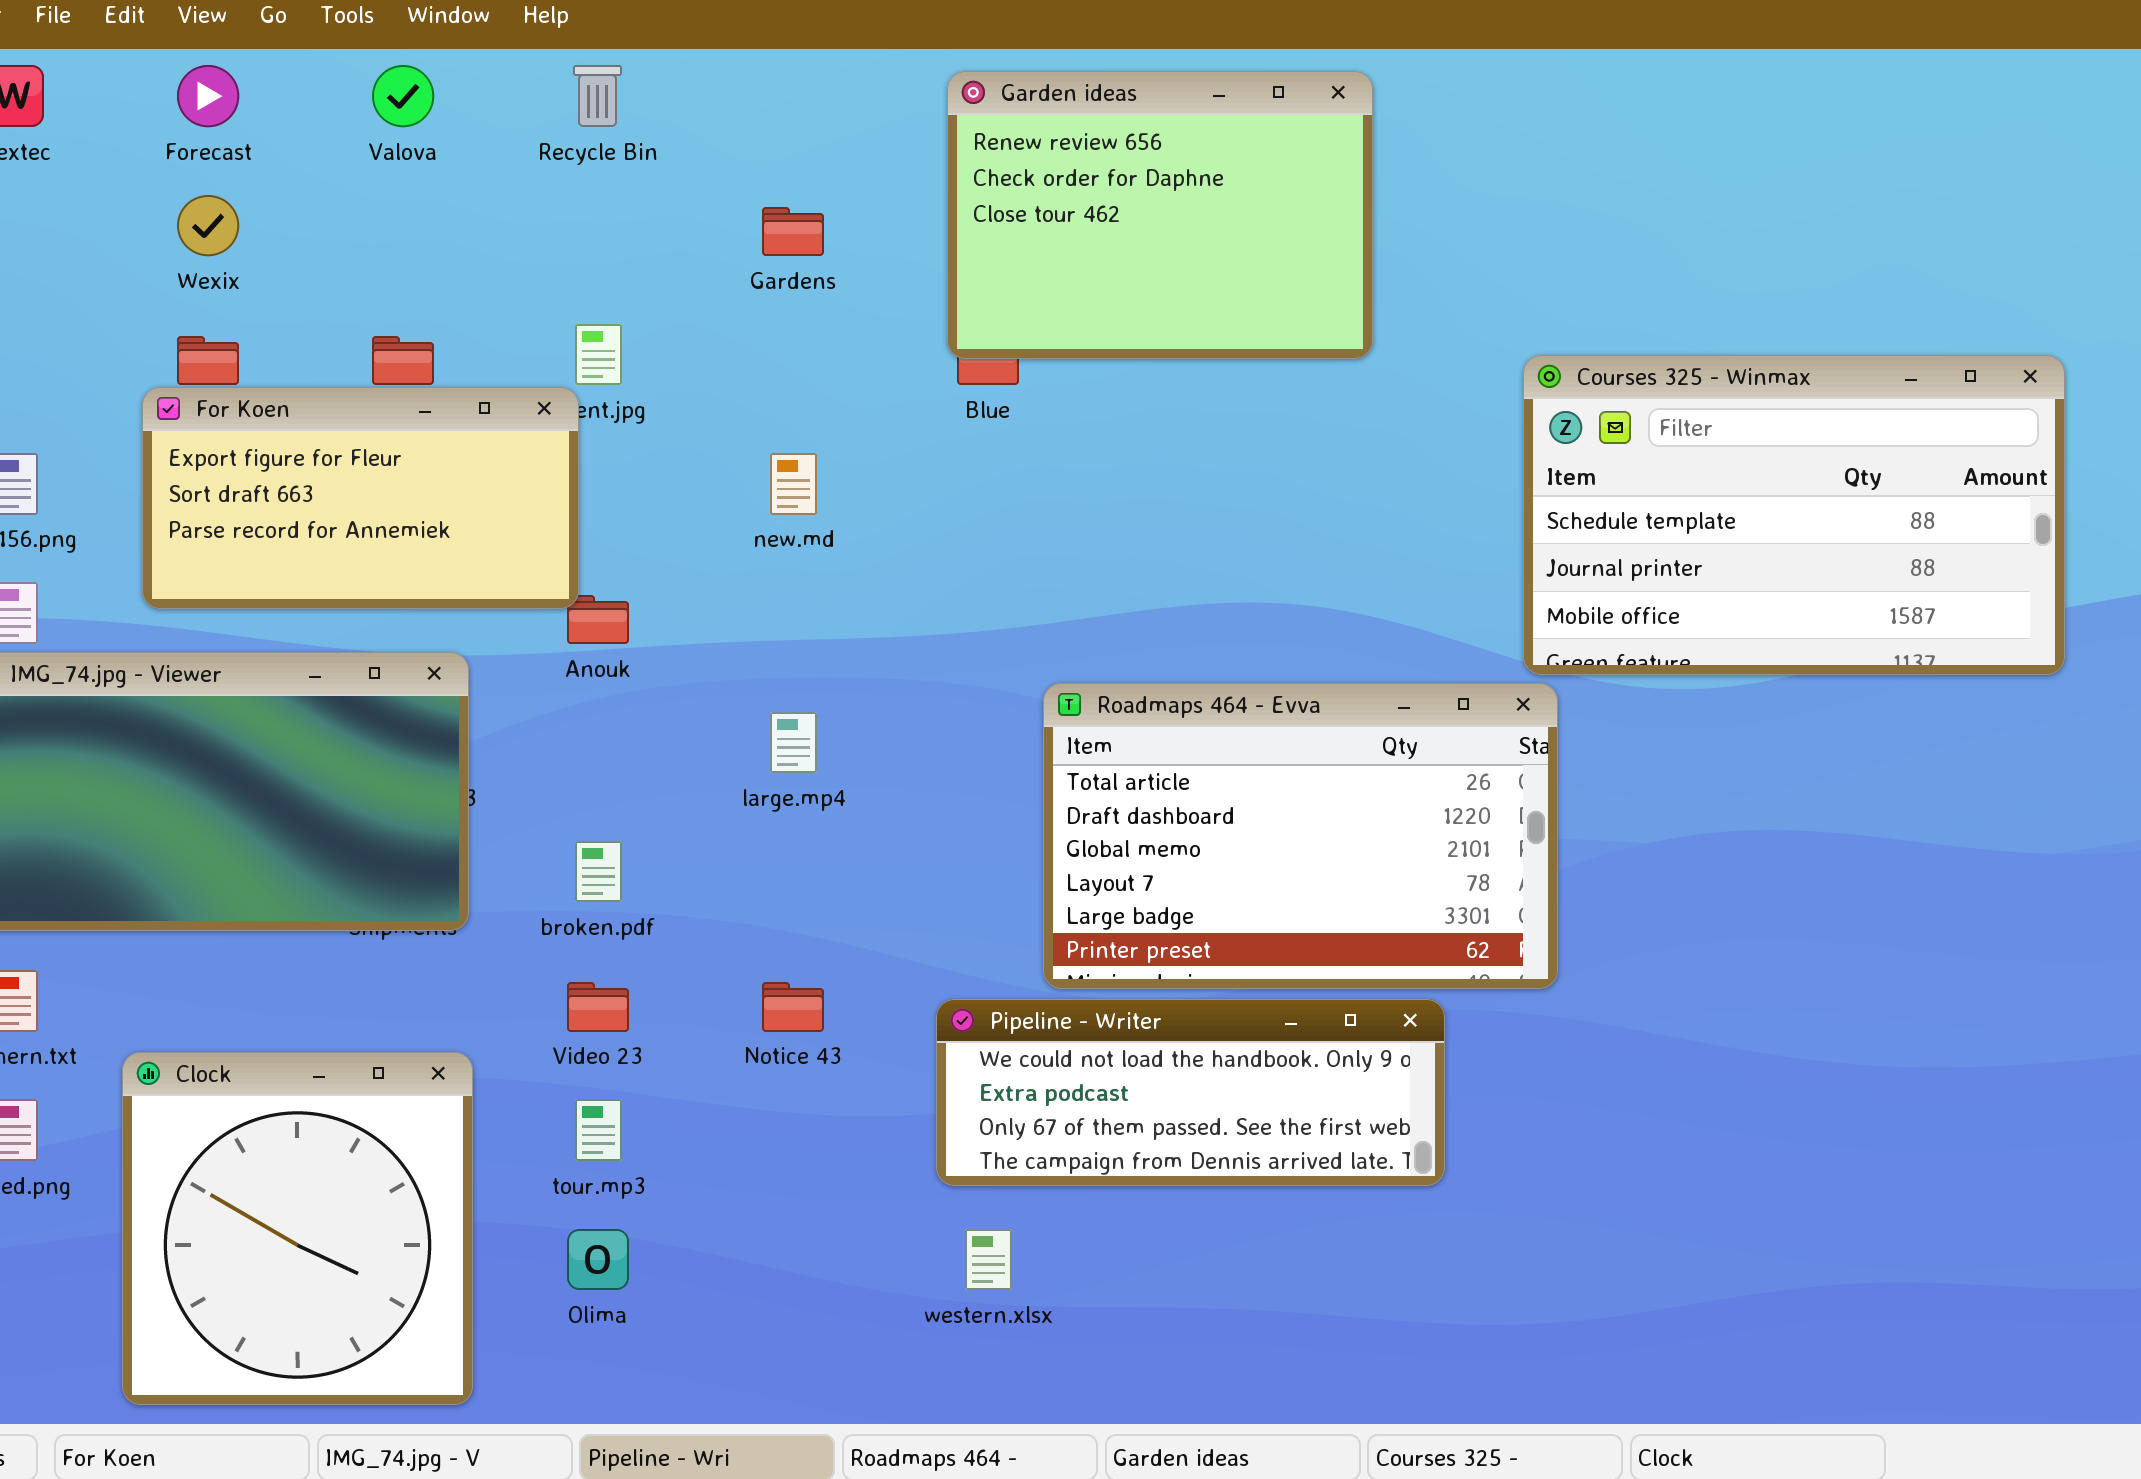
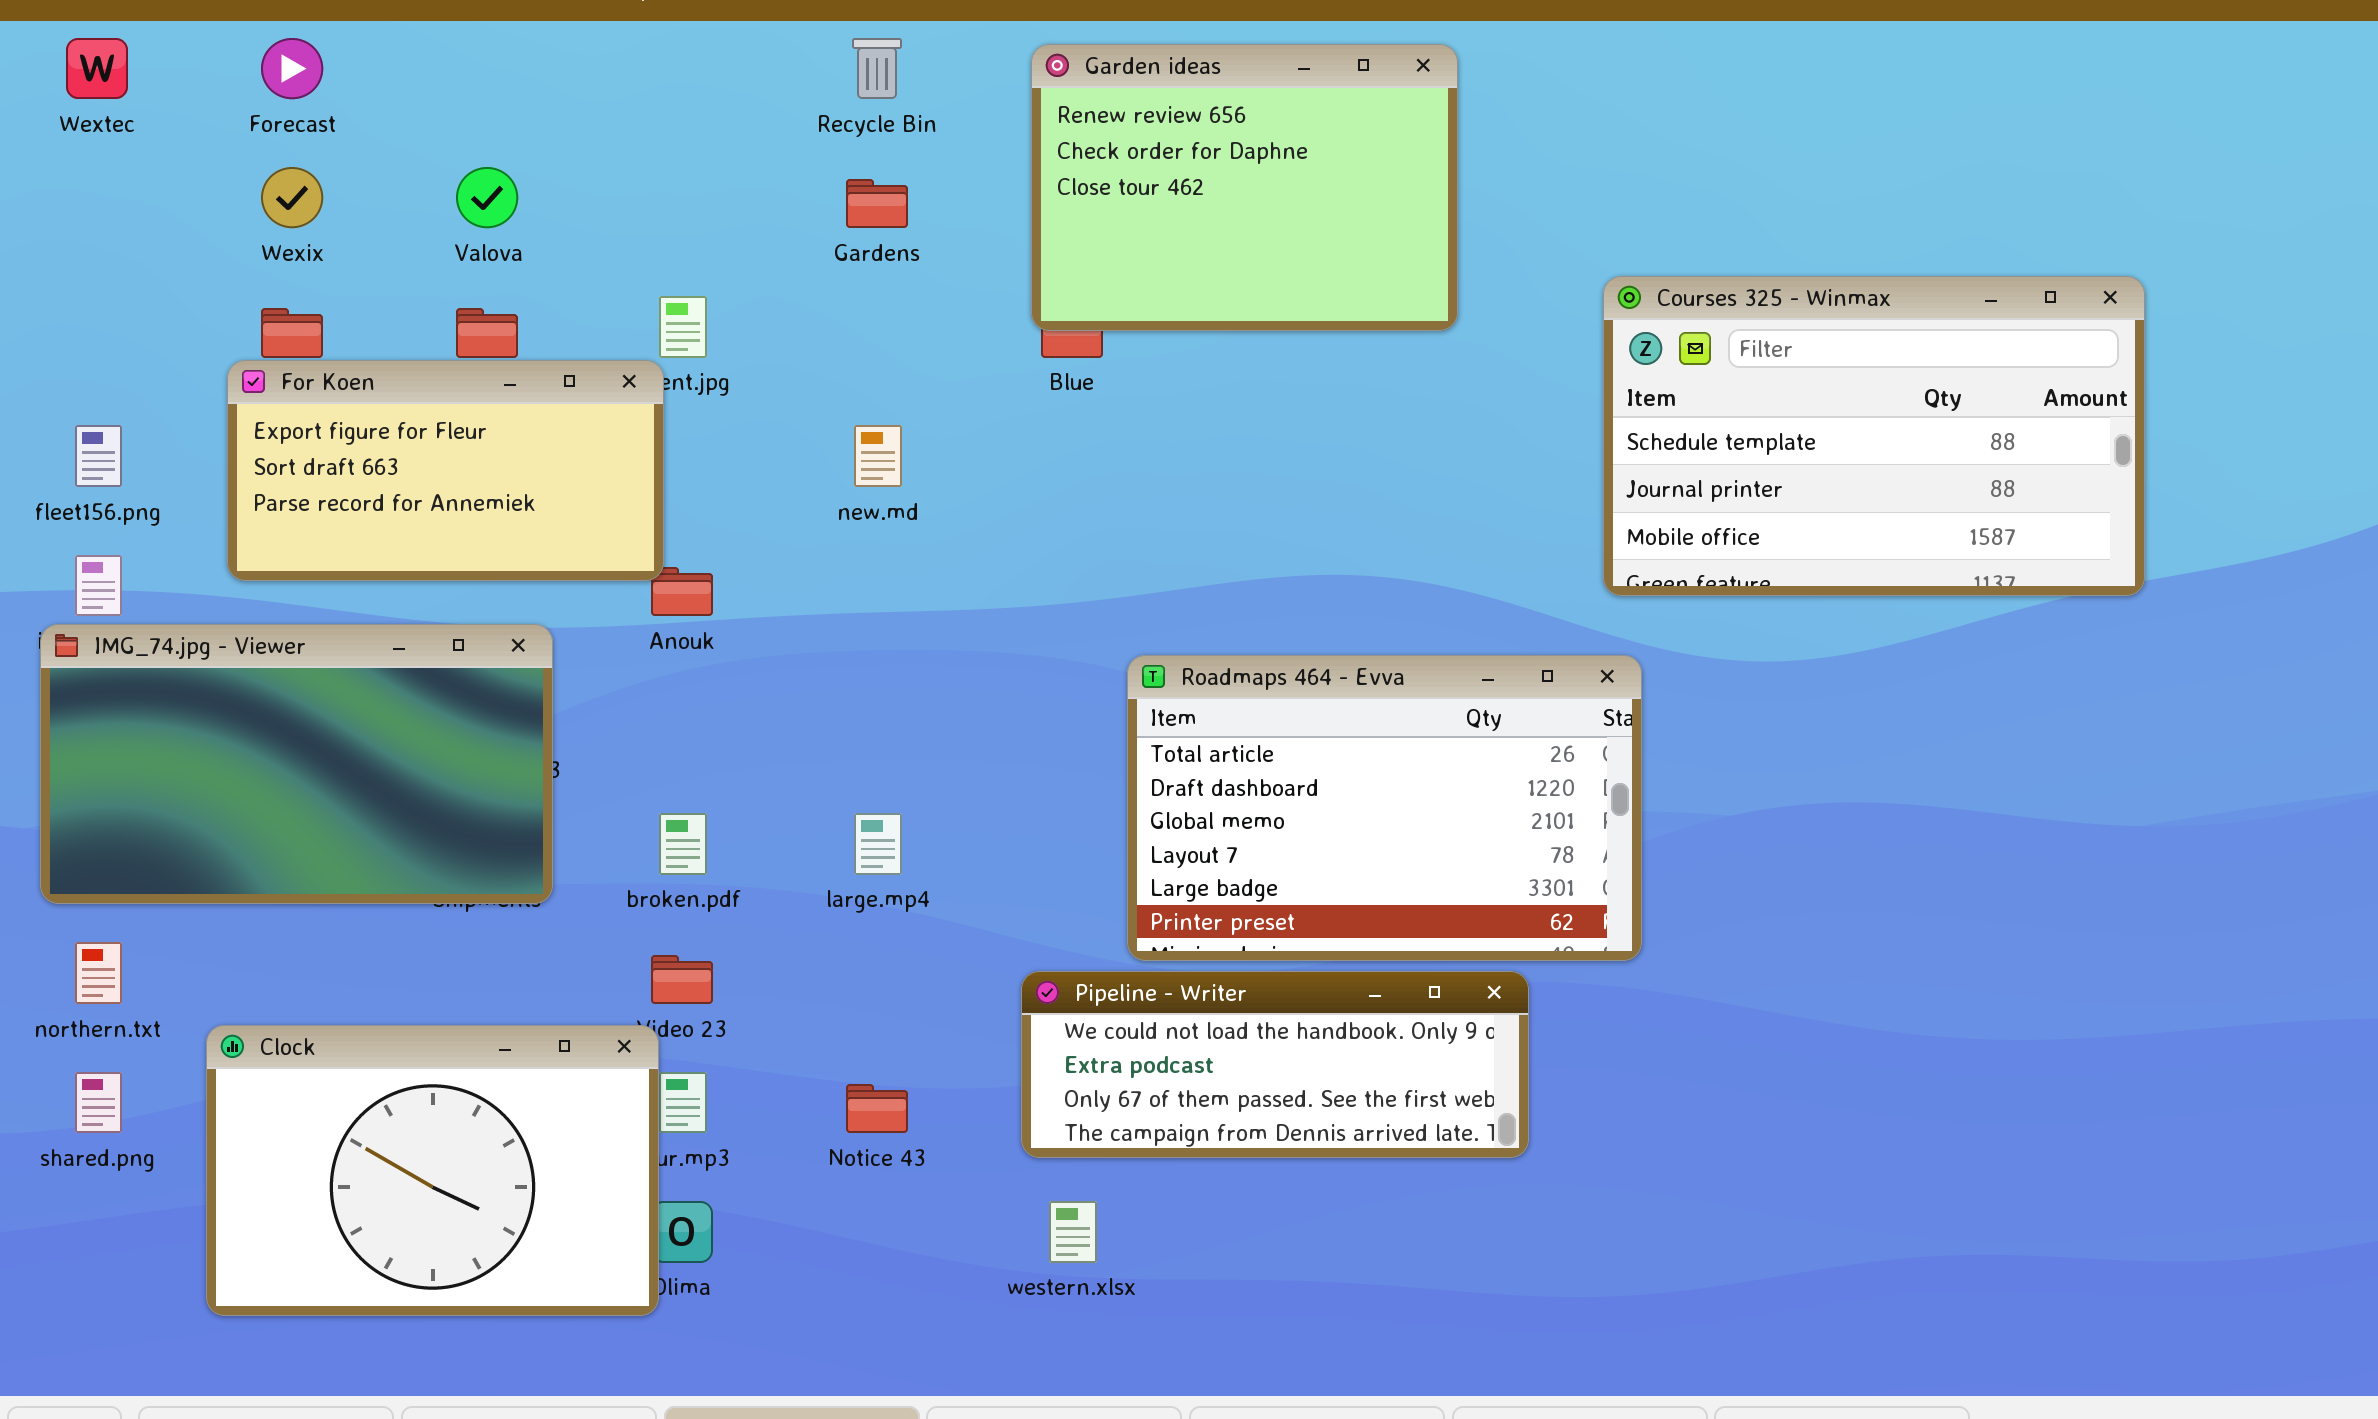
Valova: [372,65,434,127] -> [456,167,518,228], moved
Recycle Bin: [573,65,622,127] -> [852,38,902,99], moved
Courses 325 - Winmax: [1523,355,2065,675] -> [1603,276,2145,596], moved
large.mp4: [770,712,817,773] -> [854,813,902,875], moved
Notice 43: [762,982,824,1032] -> [846,1084,908,1133], moved
Clock: [122,1052,473,1405] -> [206,1025,659,1316], resized

